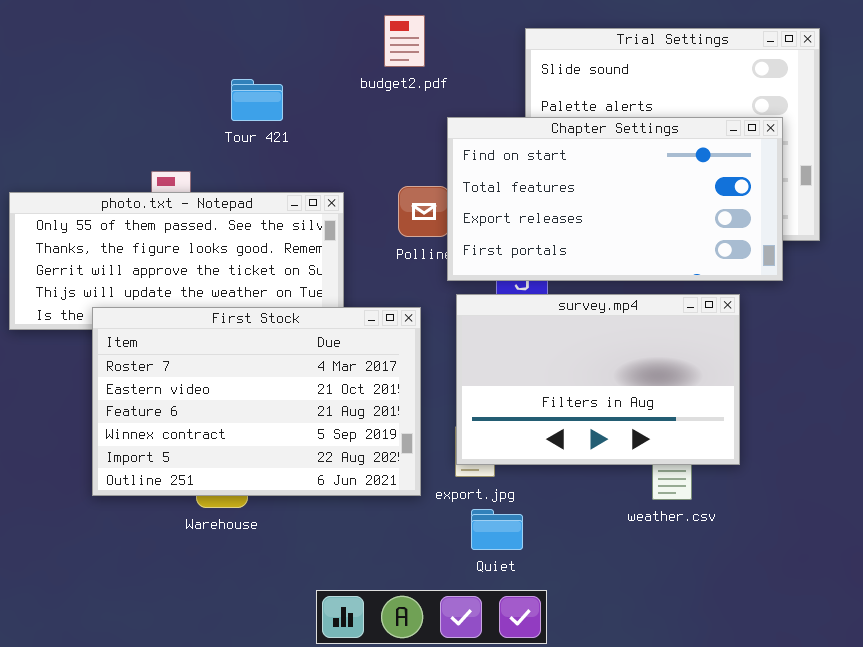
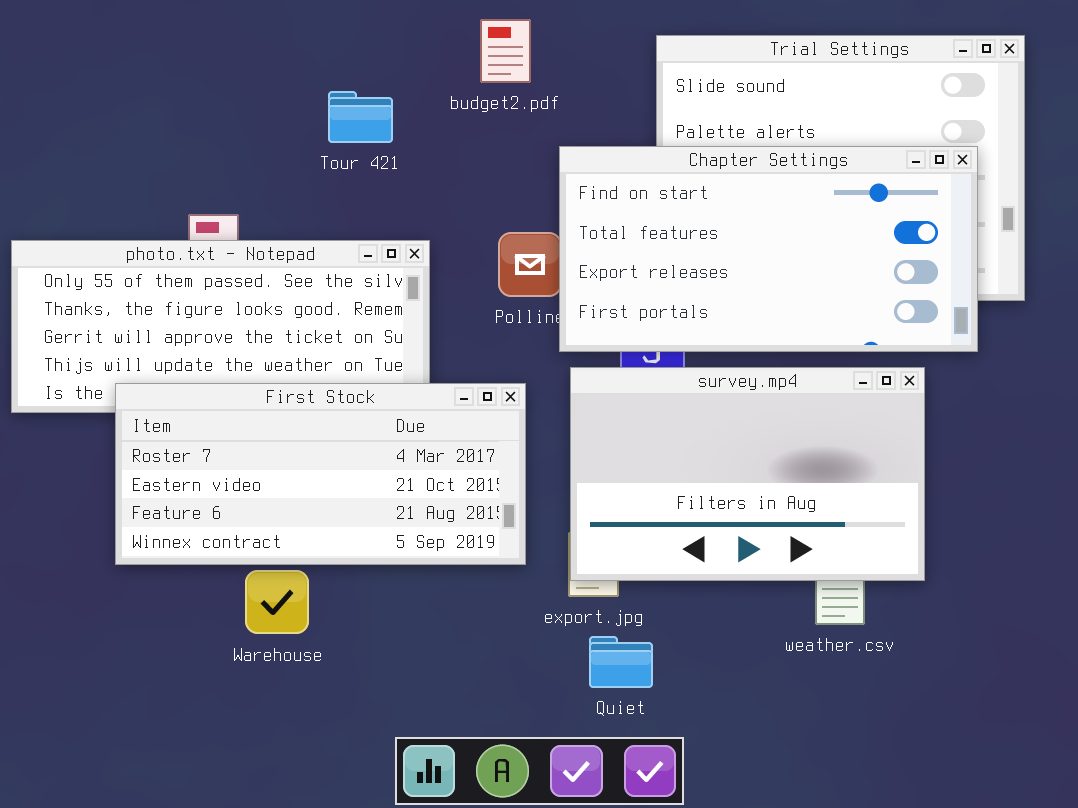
Tour 421: [231,79,283,121] -> [328,91,393,143], moved
First Stock: [92,307,421,496] -> [115,383,526,565], resized

